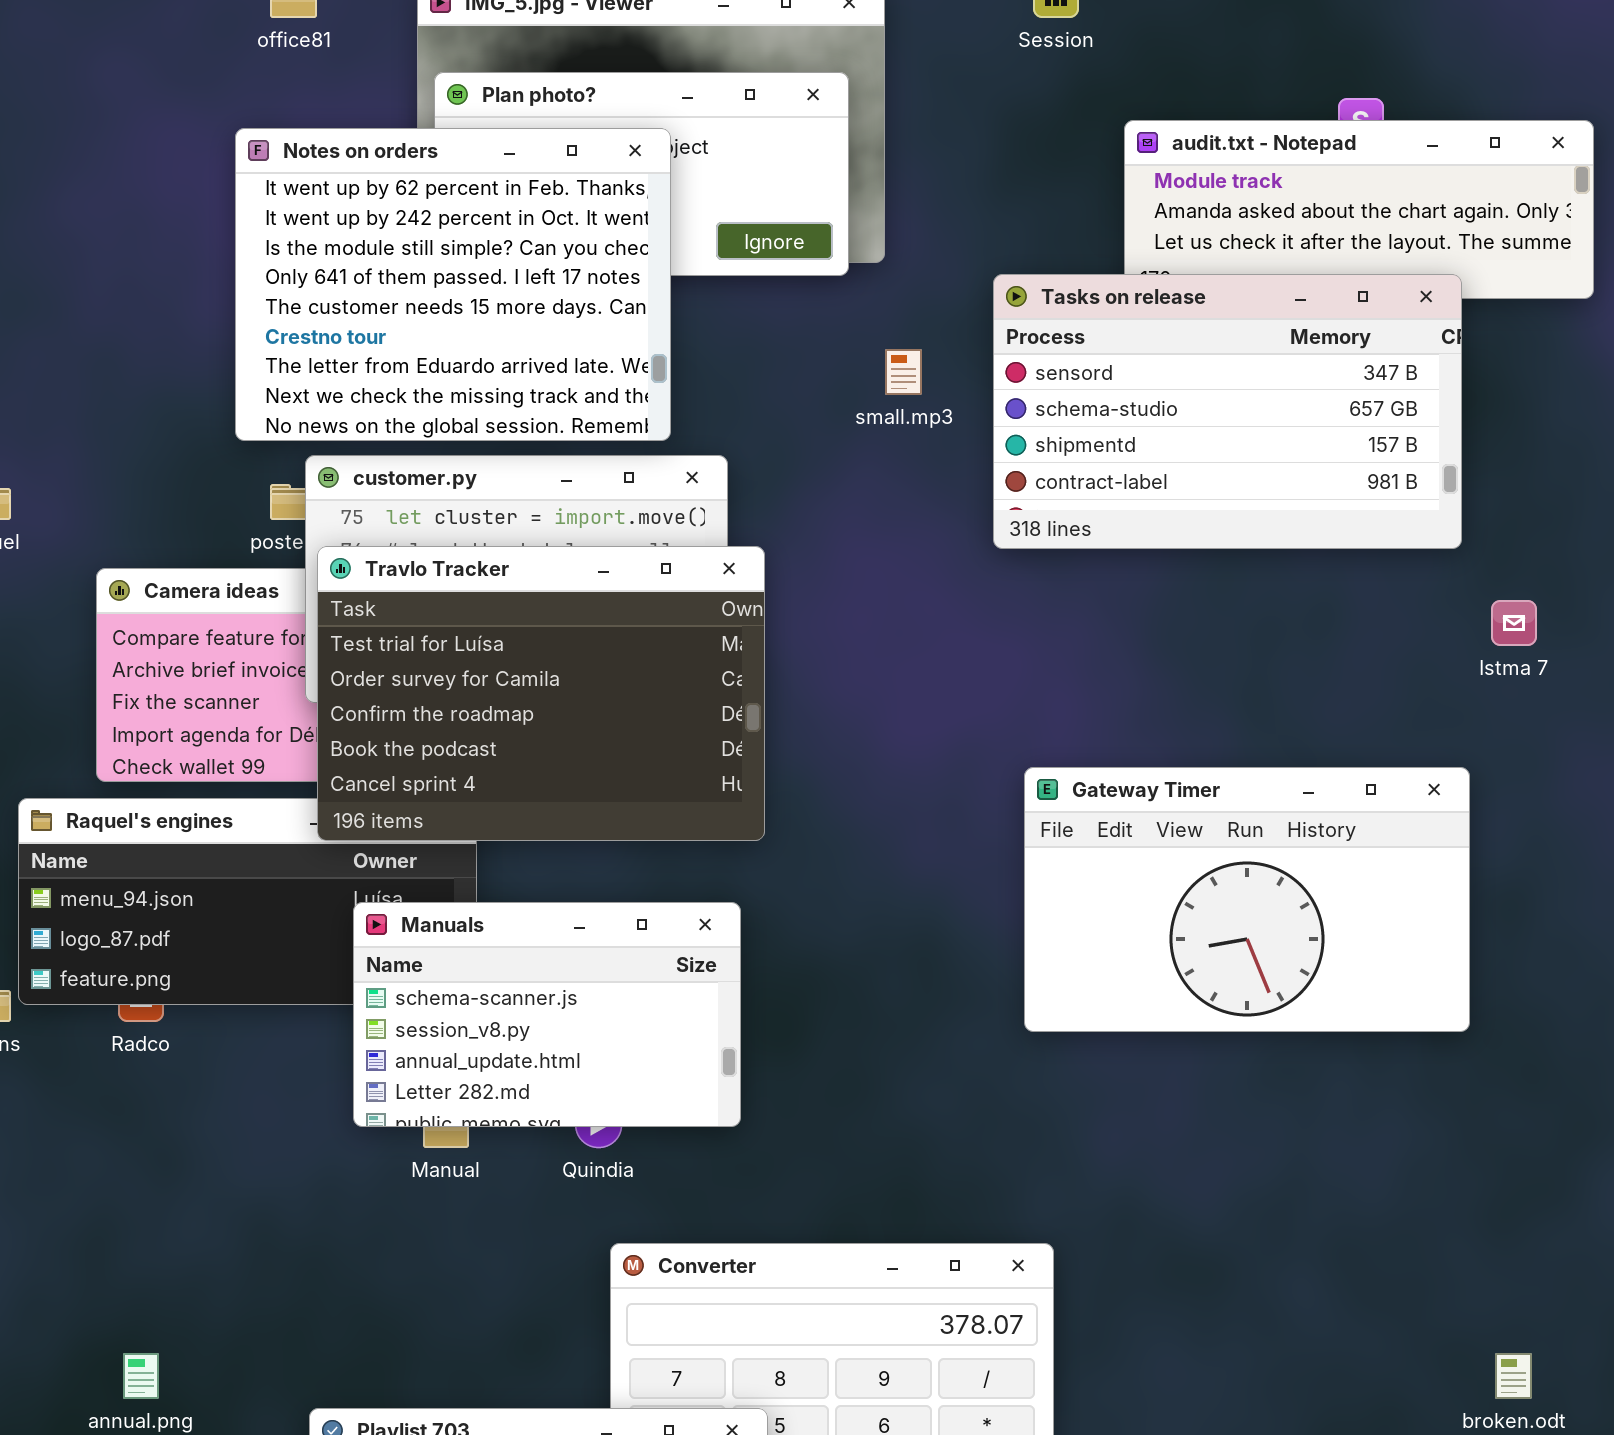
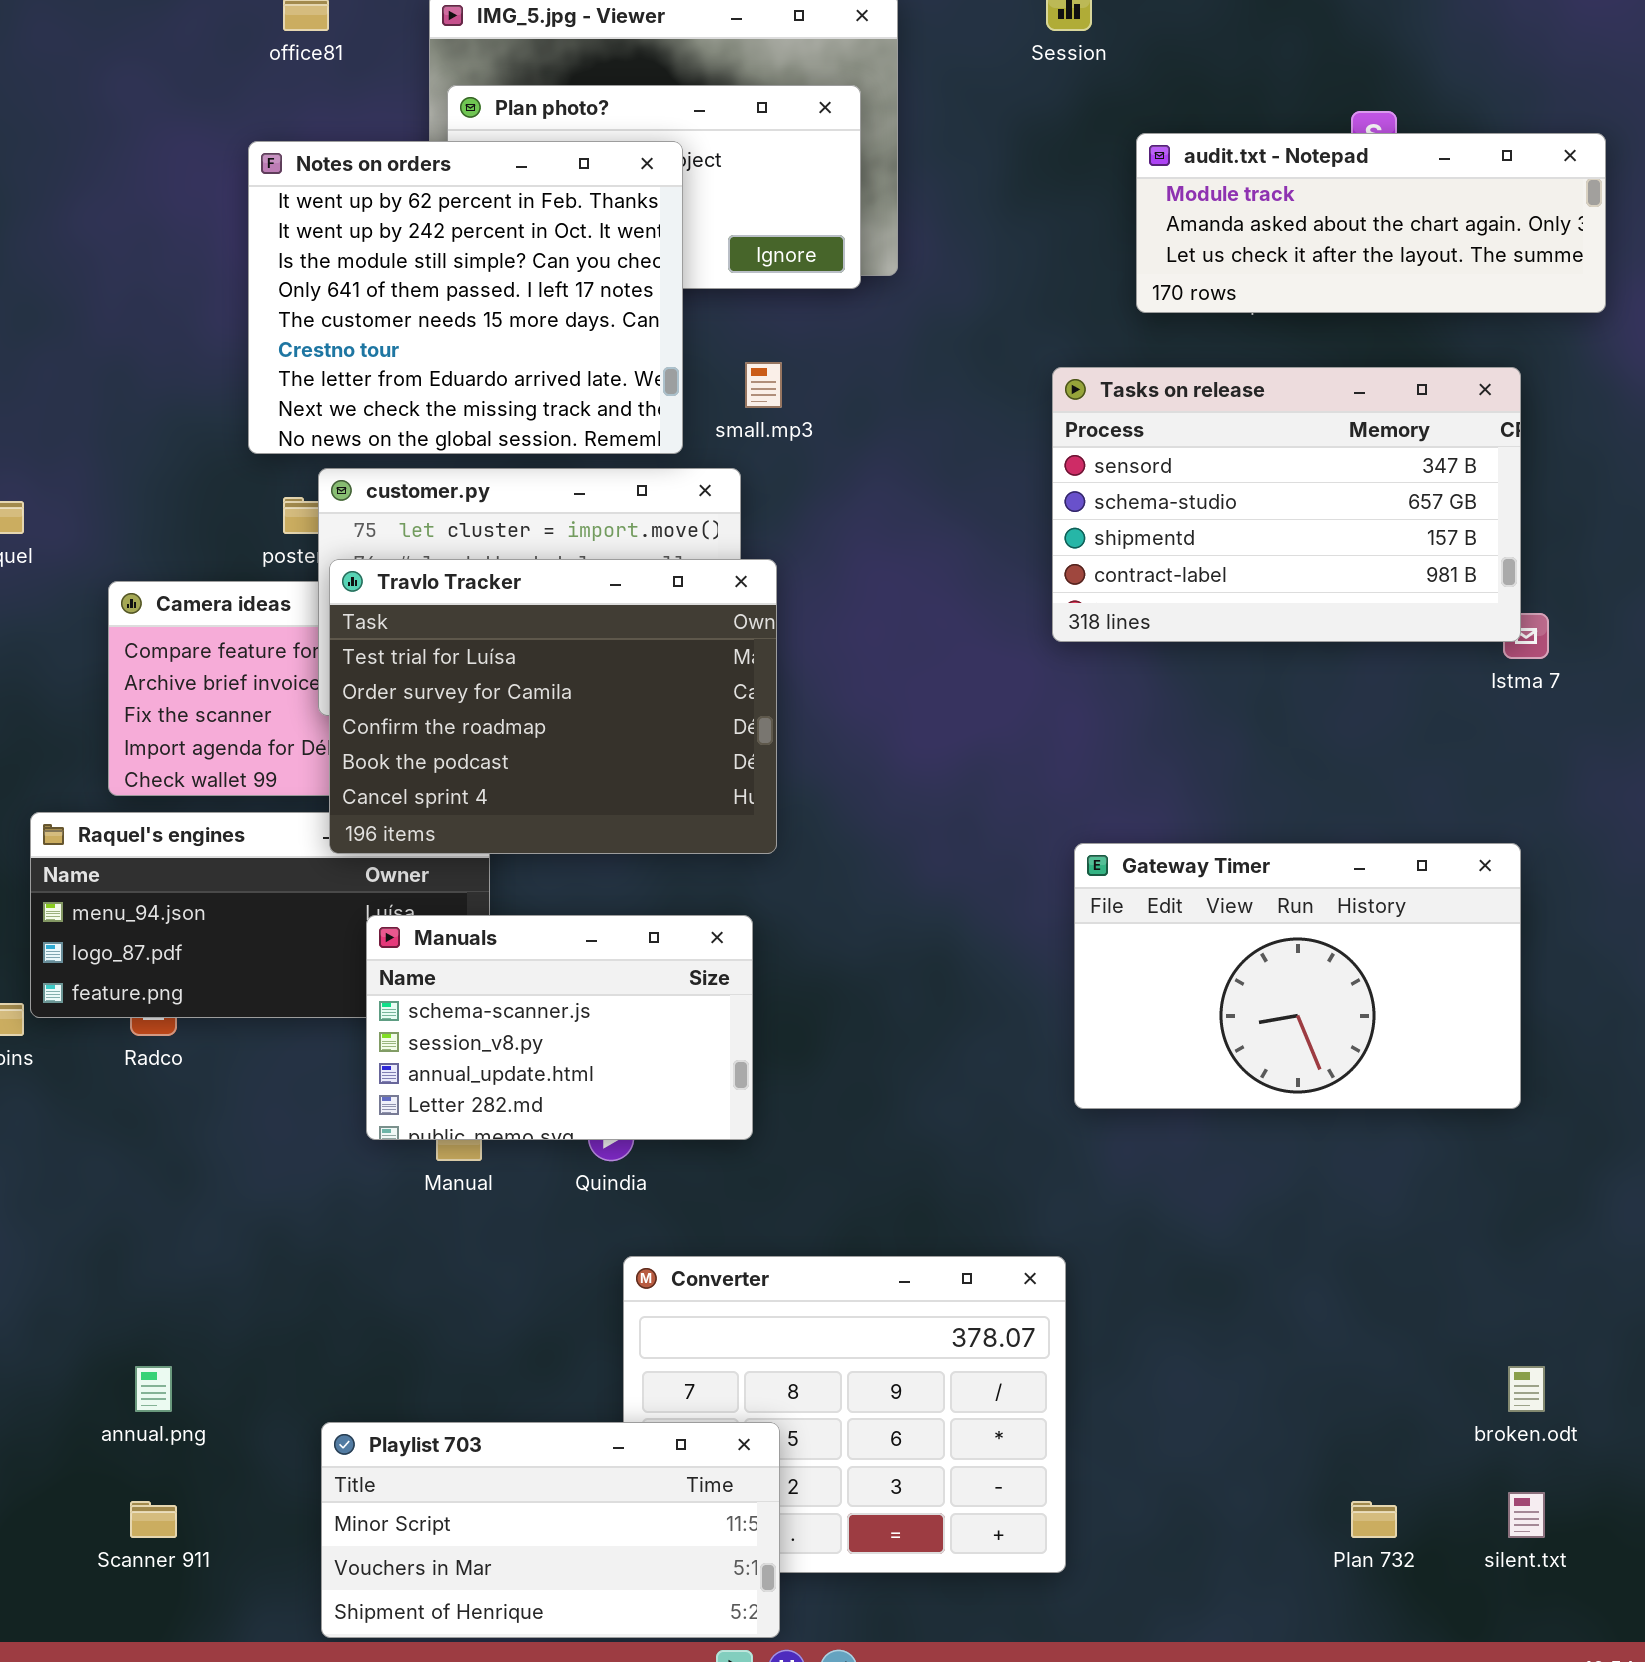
Tasks on release: [993,274,1462,549] -> [1052,367,1521,642], moved
small.mp3: [885,349,922,395] -> [745,362,782,408], moved
Gateway Timer: [1024,767,1470,1032] -> [1074,843,1521,1109], moved

